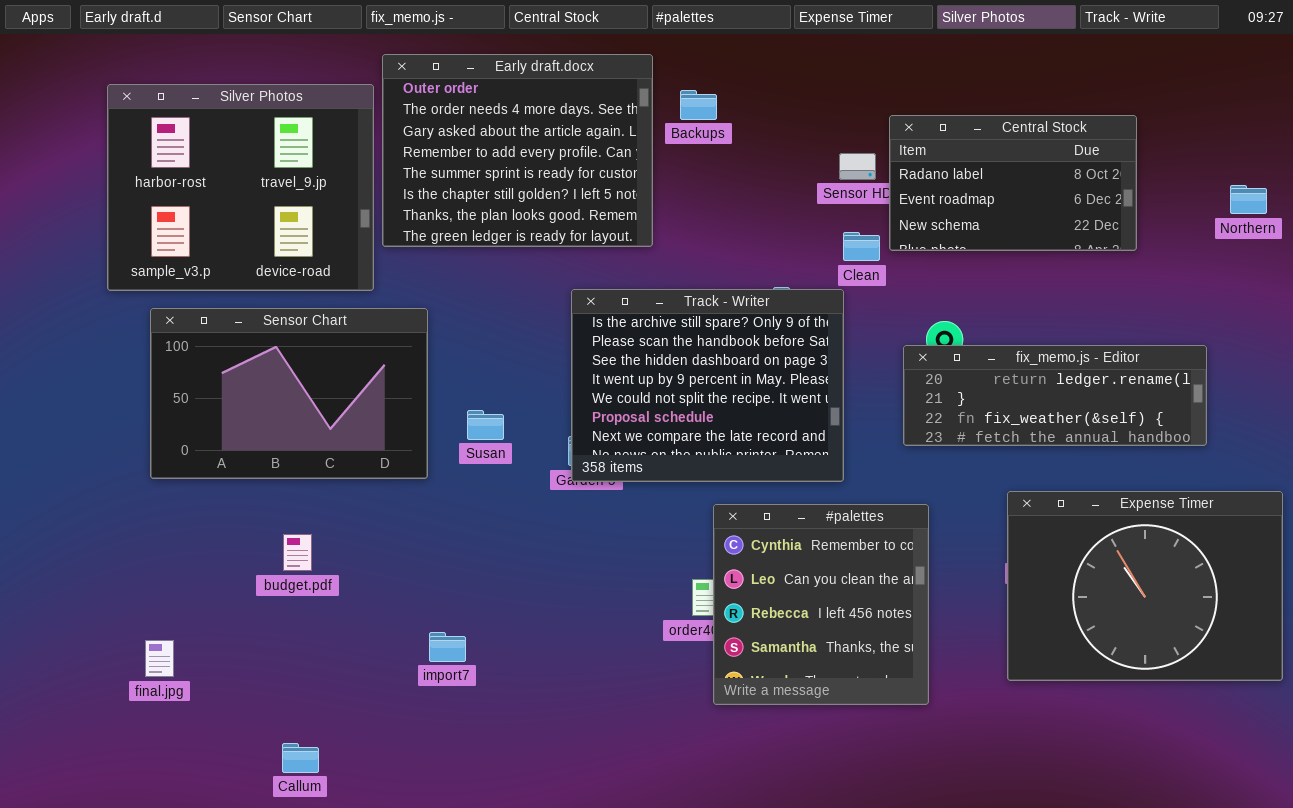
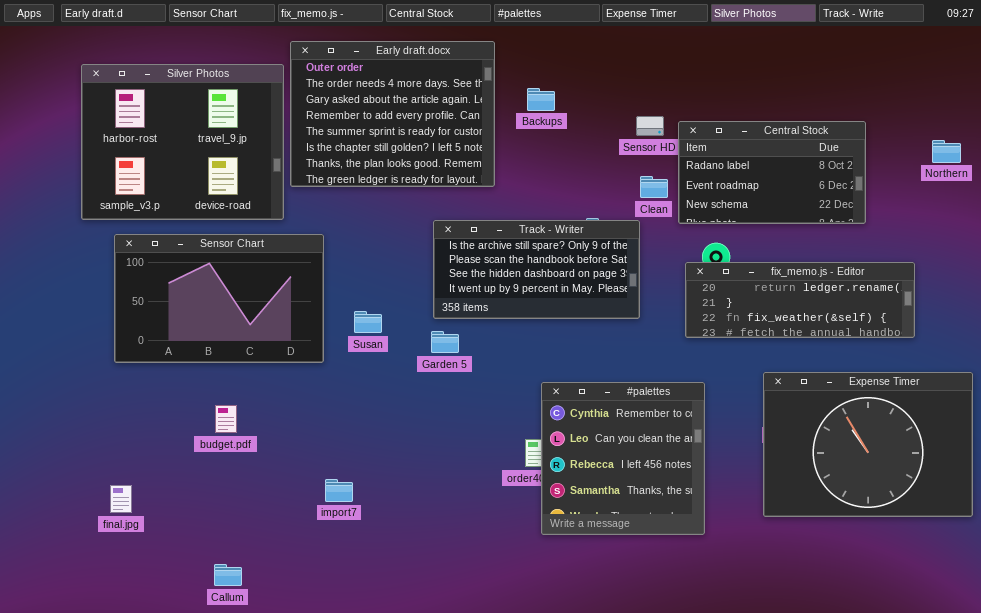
Backups: [680,90,717,120] -> [527,88,555,111], moved
Central Stock: [889,115,1137,251] -> [678,121,866,224], moved
Track - Writer: [571,289,844,482] -> [433,220,640,319], resized

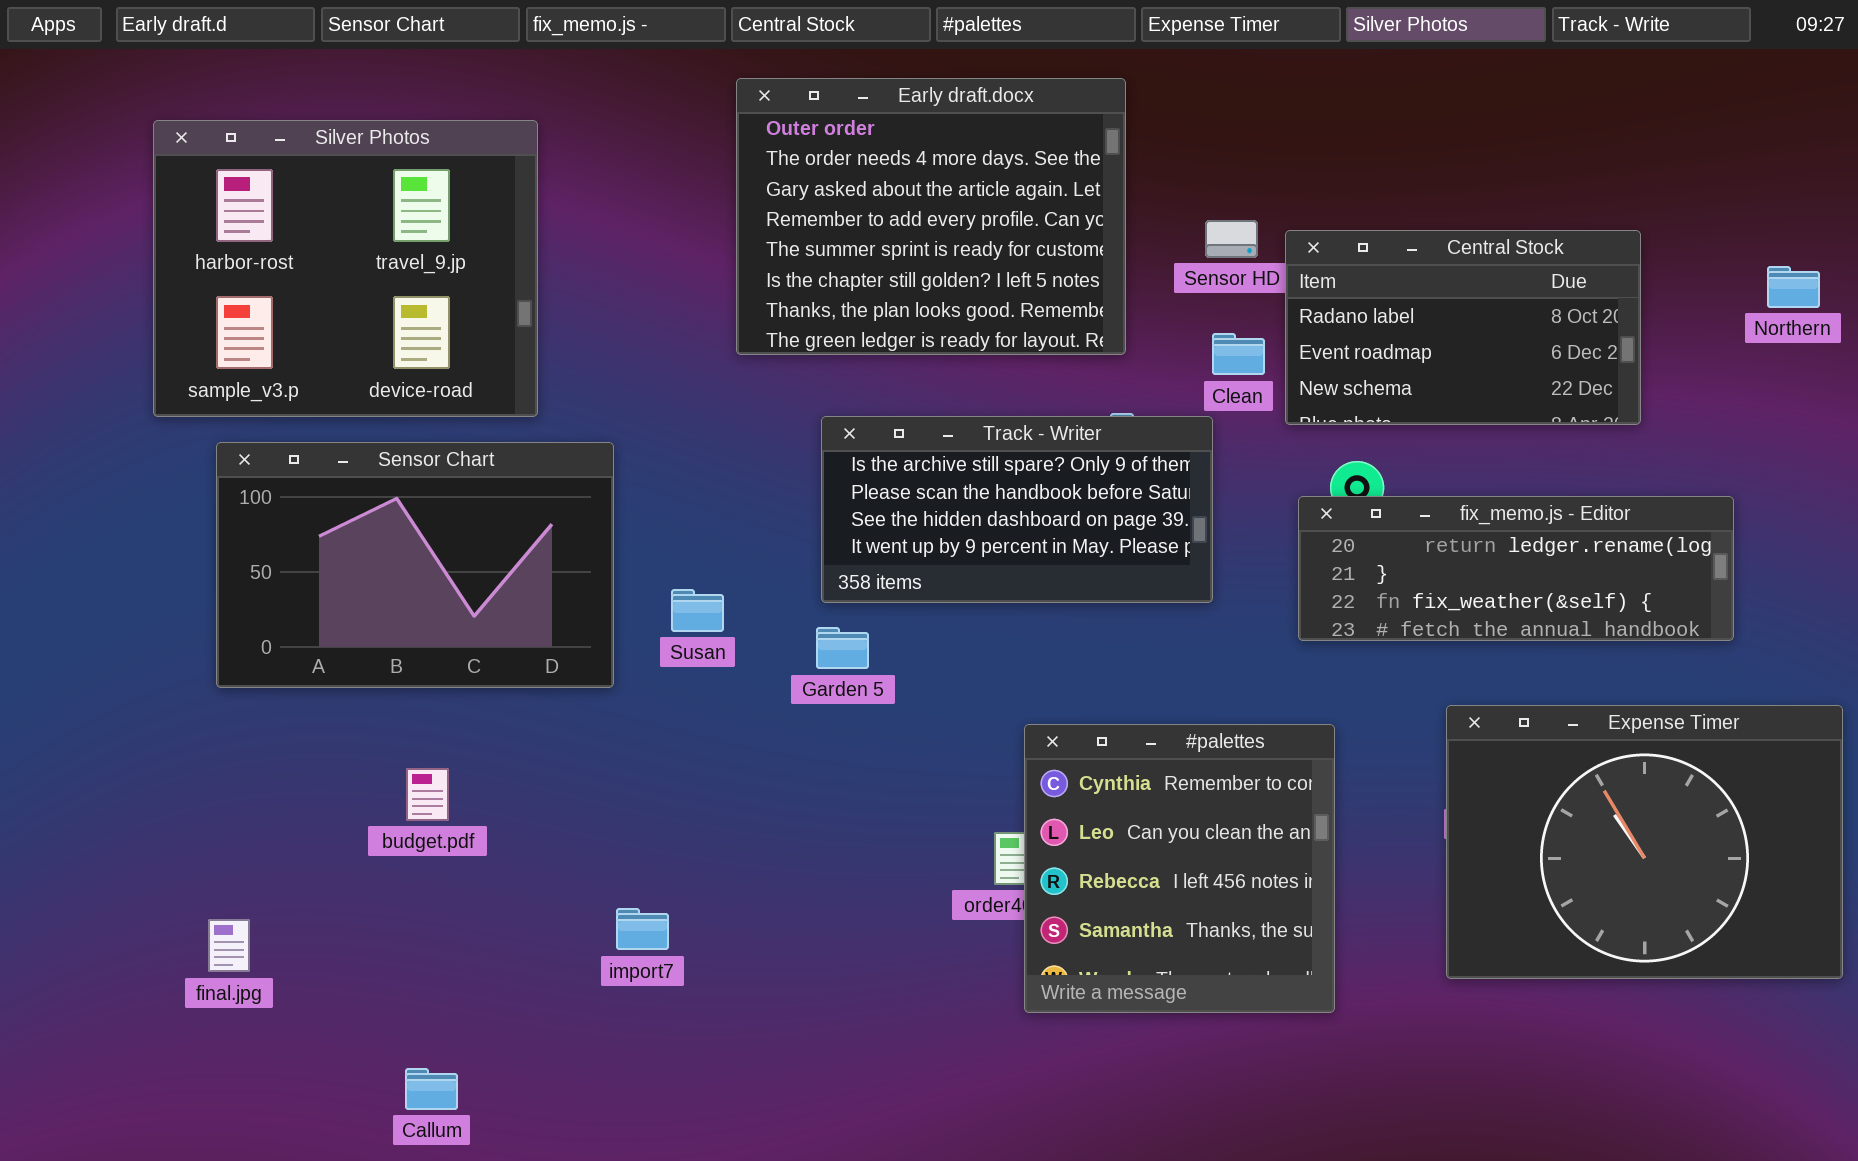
Early draft.docx: [290,41,495,187] -> [736,78,1126,355], moved

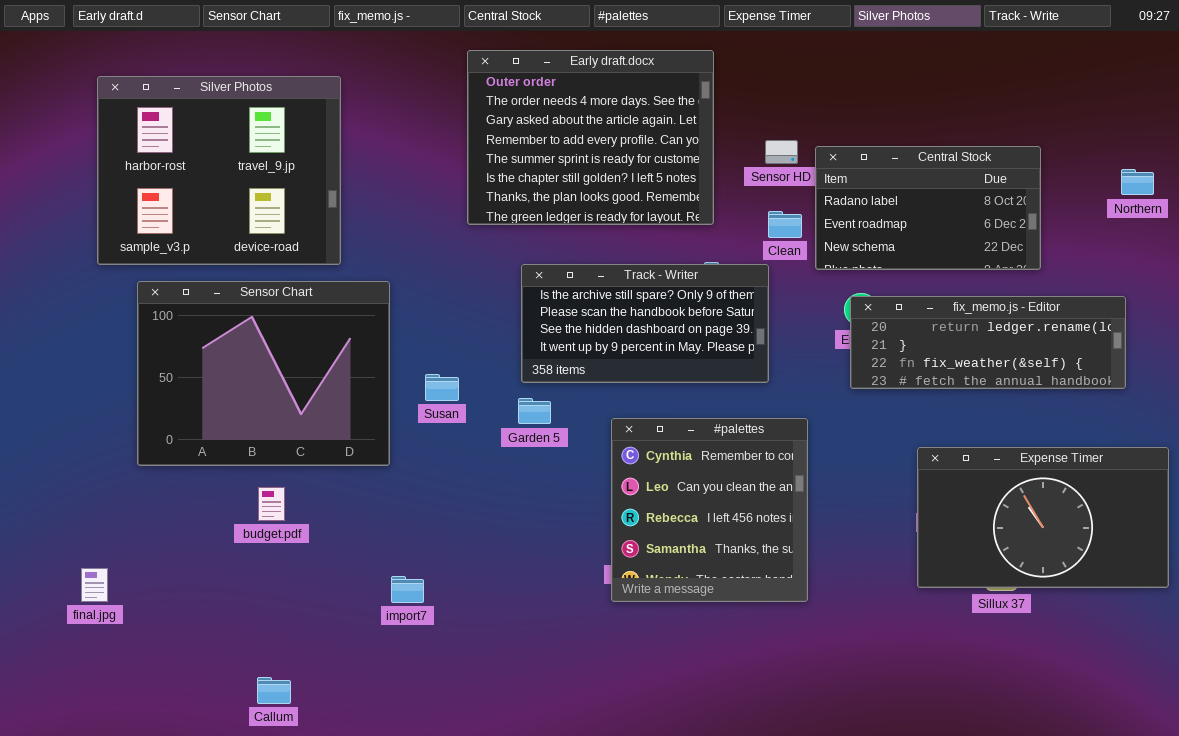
Sensor Chart: [216,442,614,688] -> [137,281,390,466], resized
fix_memo.js - Editor: [1298,496,1734,641] -> [850,296,1126,389], moved
Expense Timer: [1446,705,1843,979] -> [917,447,1169,588], resized
#palettes: [1024,724,1335,1013] -> [611,418,808,602], moved
final.jpg: [208,919,250,972] -> [81,568,108,602], moved

